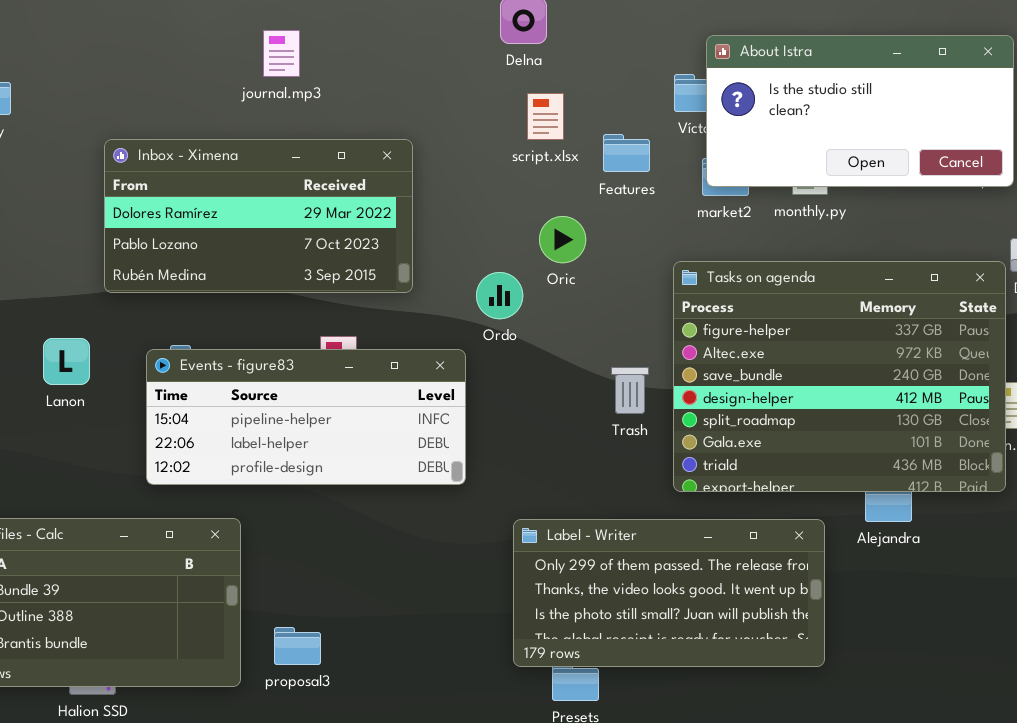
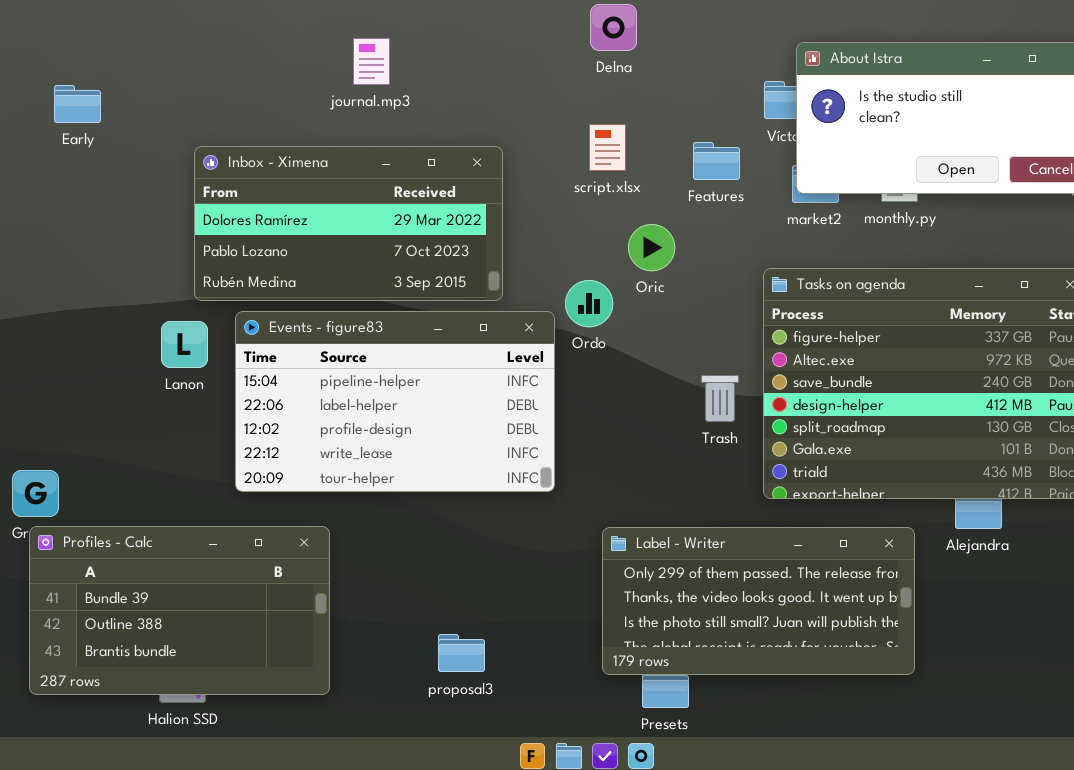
script.xlsx: [527,93,564,140] -> [589,124,626,171], moved
Lanon: [43,338,90,385] -> [161,321,208,368], moved
Events - figure83: [146,349,466,485] -> [235,311,555,492], resized
proposal3: [274,627,321,665] -> [438,634,485,672], moved

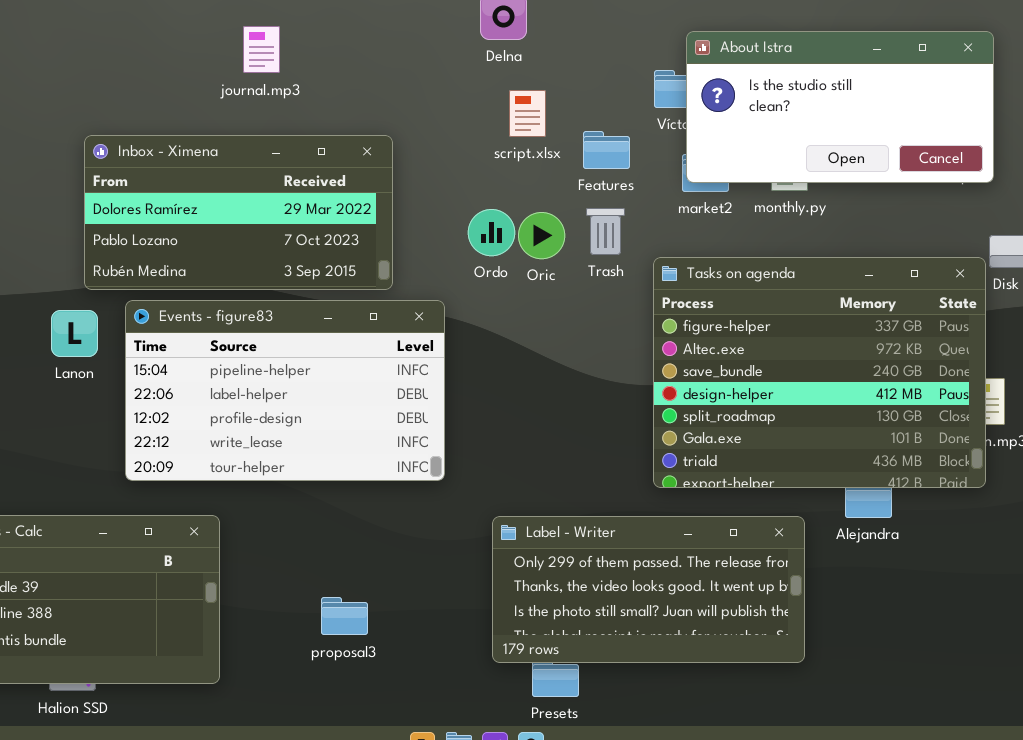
script.xlsx: [589,124,626,171] -> [509,90,546,137], moved
Ordo: [565,280,613,327] -> [468,209,515,256], moved
Trash: [701,375,739,422] -> [586,208,625,255], moved
proposal3: [438,634,485,672] -> [321,597,368,635], moved

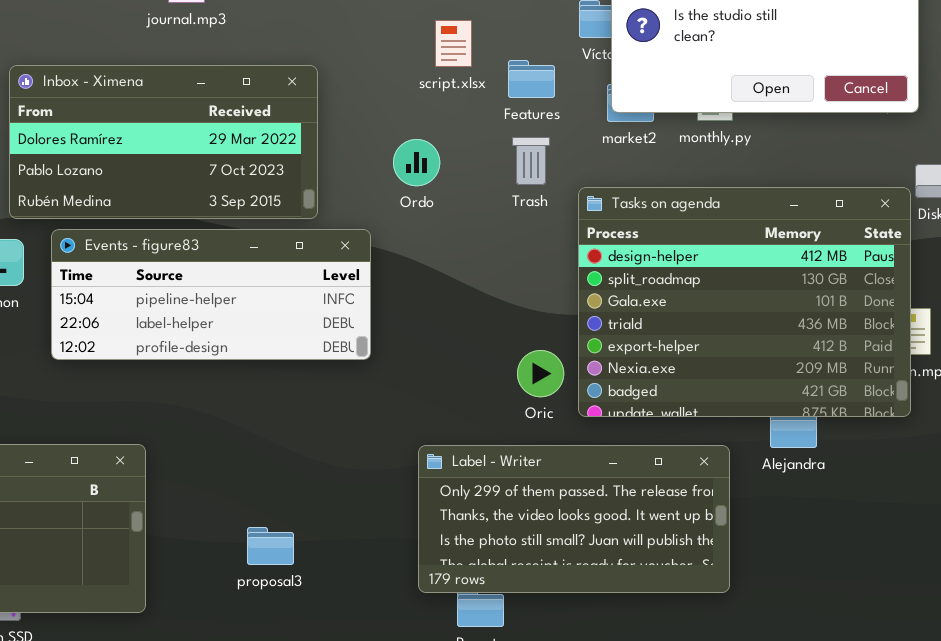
Oric: [518,212,565,259] -> [517,350,564,397], moved
Tasks on agenda: [653,257,986,488] -> [578,187,911,417], scrolled down 3 rows
Events - figure83: [125,300,445,481] -> [51,229,371,360], resized

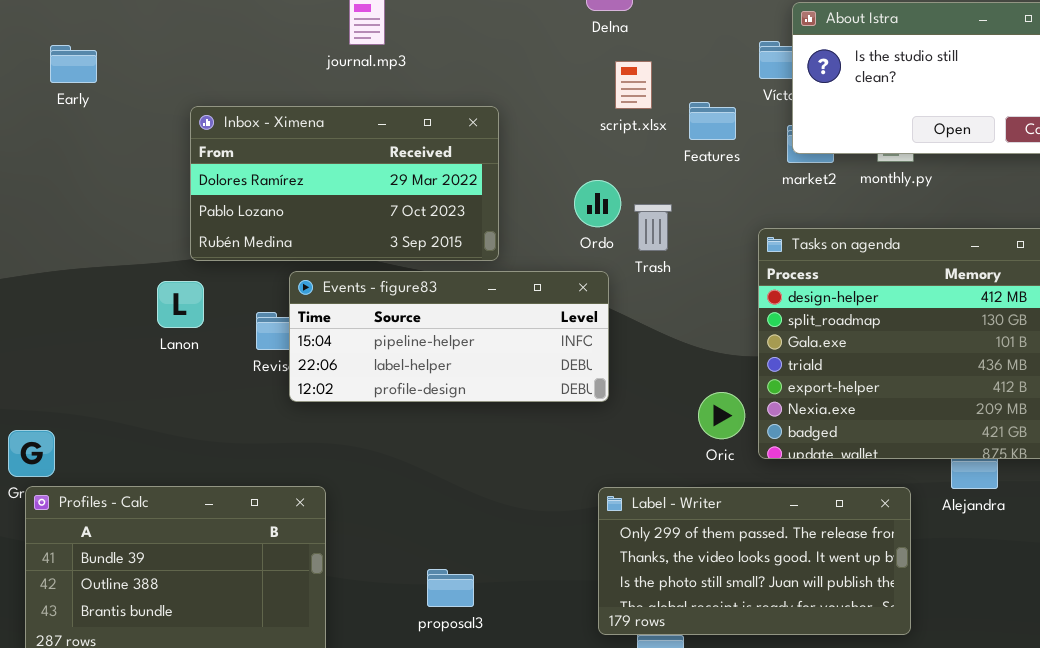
Trash: [512,137,550,185] -> [634,204,672,251], moved
Events - figure83: [51,229,371,360] -> [289,271,609,402], moved

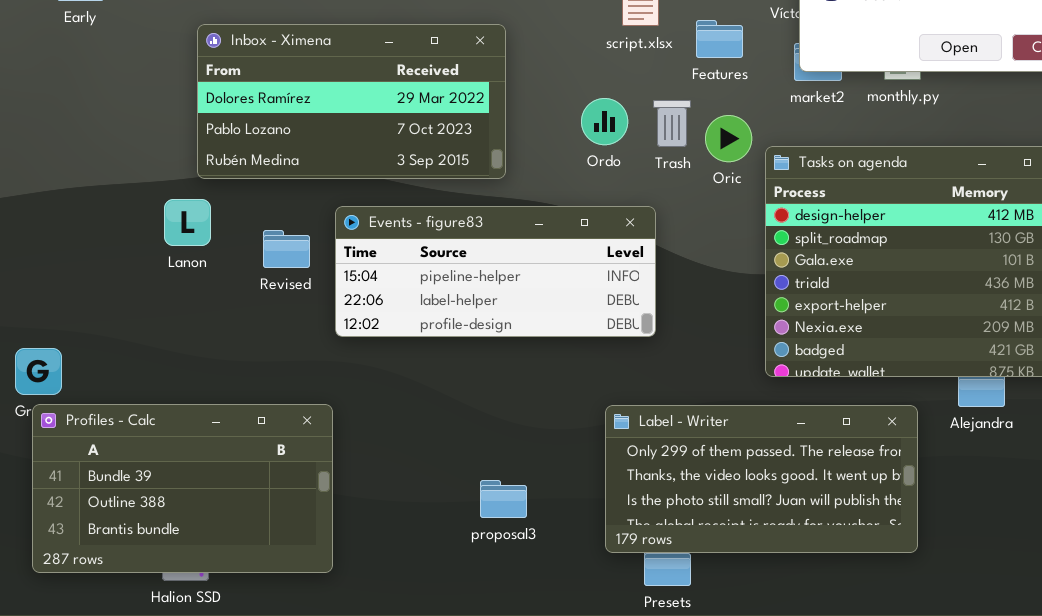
Trash: [634,204,672,251] -> [653,100,691,147], moved
Events - figure83: [289,271,609,402] -> [335,206,656,337], moved
Oric: [698,392,745,439] -> [705,115,752,162], moved
proposal3: [427,569,474,607] -> [480,480,527,518], moved

